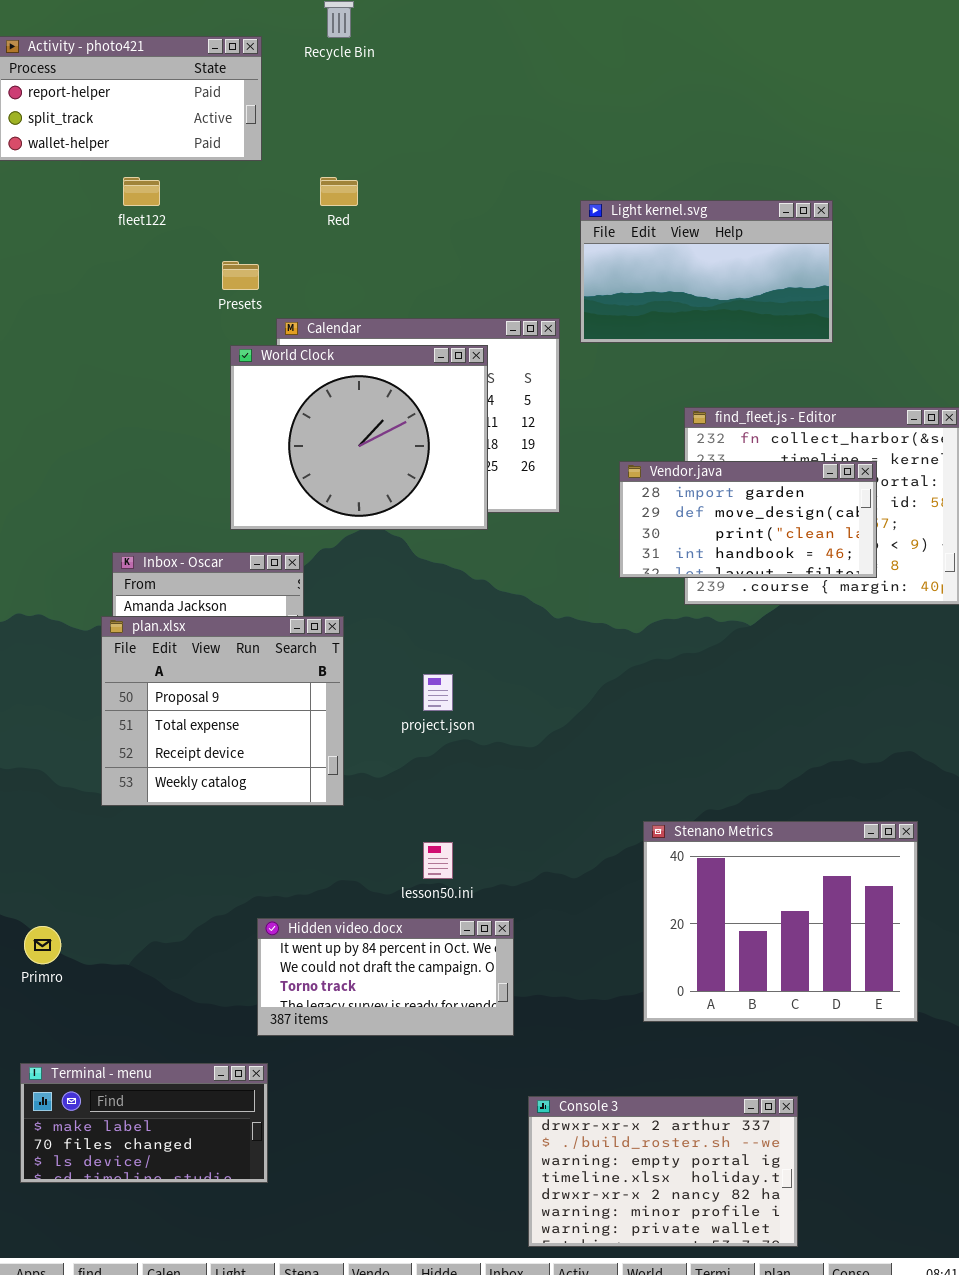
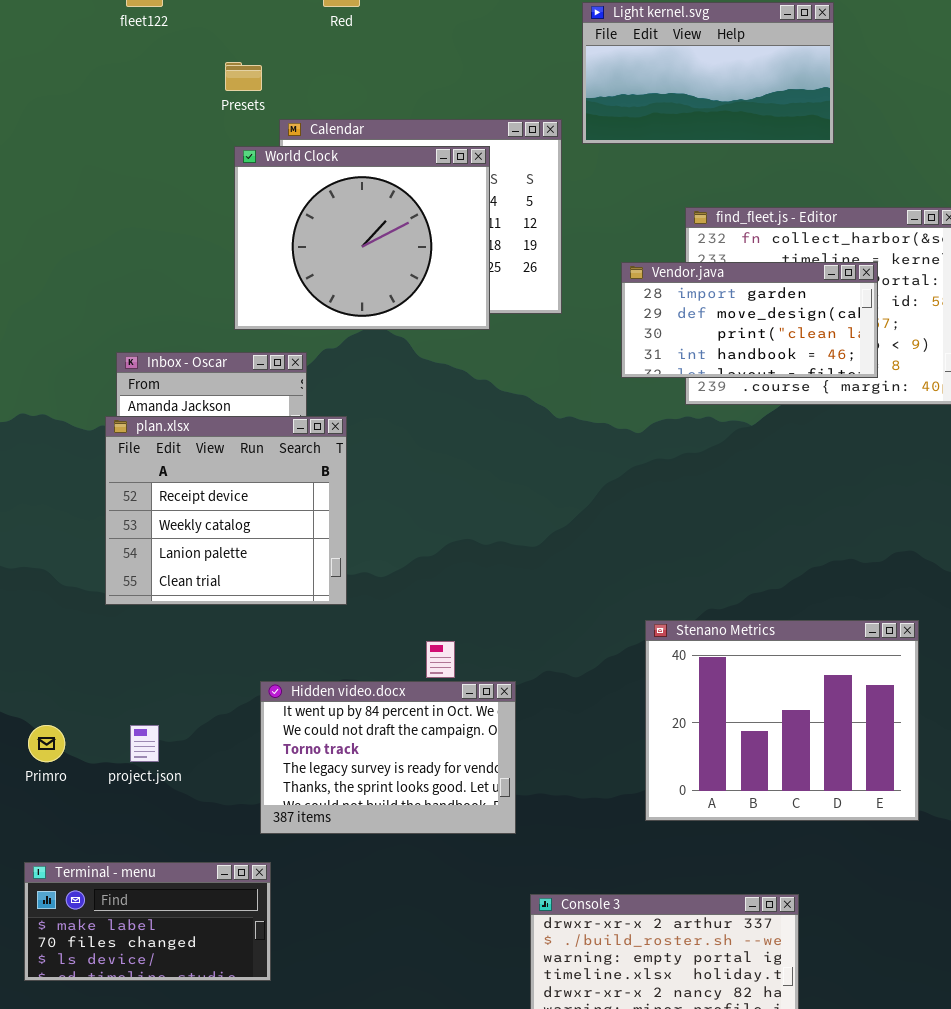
plan.xlsx: [101,616,344,806] -> [105,416,347,605], scrolled down 2 rows
project.json: [423,674,453,711] -> [130,725,159,762], moved
Hidden video.docx: [257,918,514,1036] -> [260,681,516,834], resized

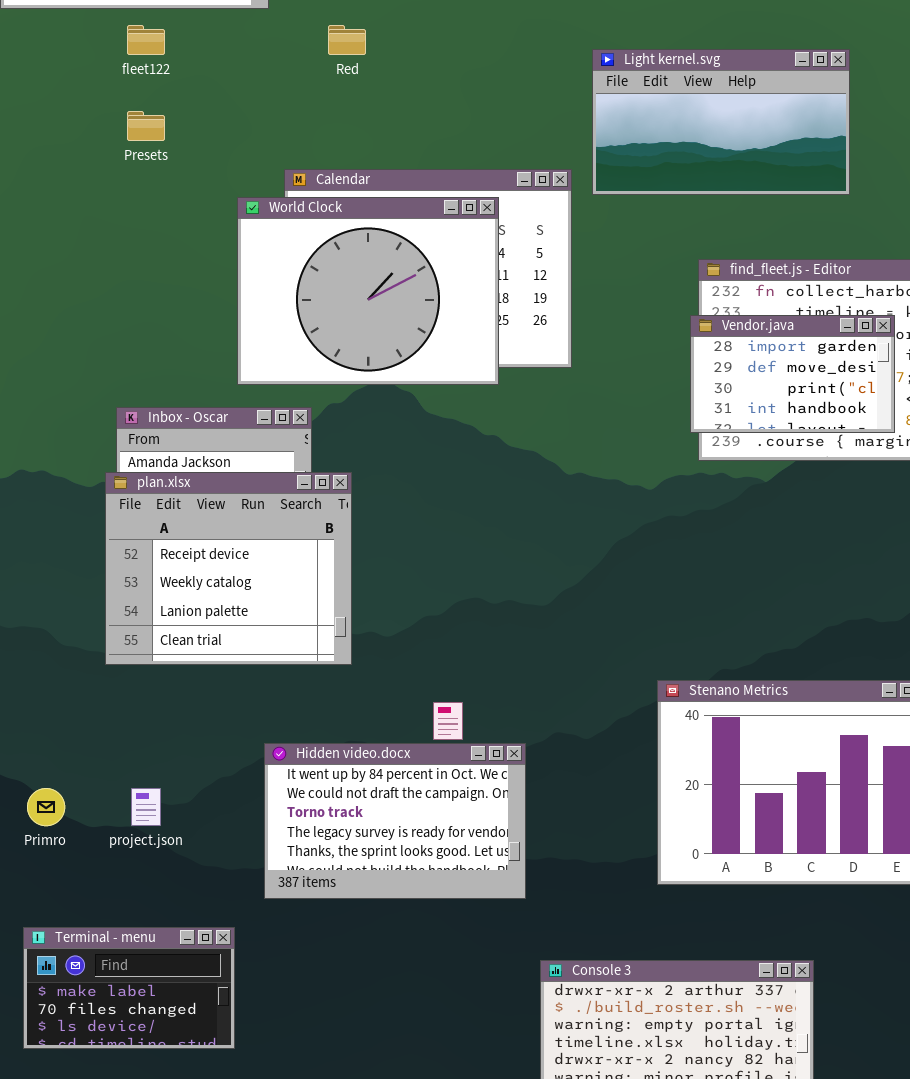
Presets: [225,62,262,91] -> [127,111,165,141], moved
Vendor.java: [621,262,878,378] -> [690,315,895,433], resized
Terminal - menu: [24,862,271,981] -> [23,927,235,1049], resized

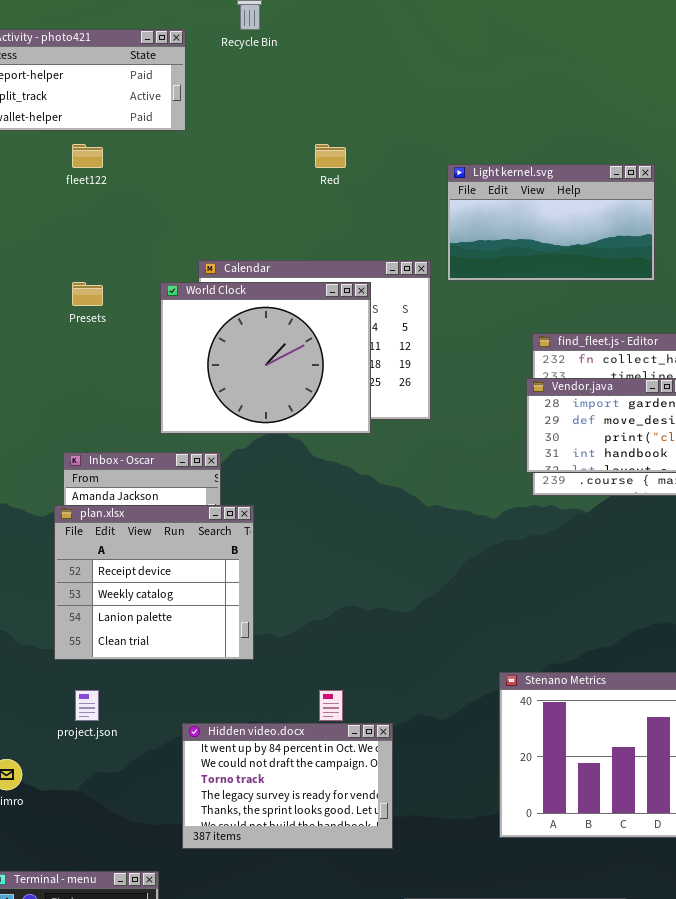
Red: [328,25,366,55] -> [315,144,346,168], moved
Presets: [127,111,165,141] -> [72,282,103,306], moved
project.json: [131,788,161,826] -> [75,690,99,721], moved

